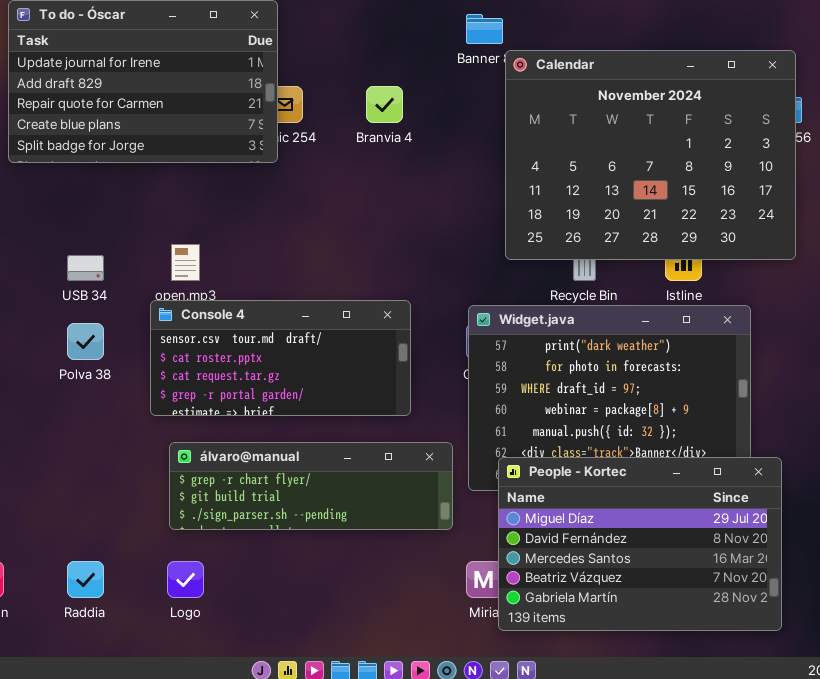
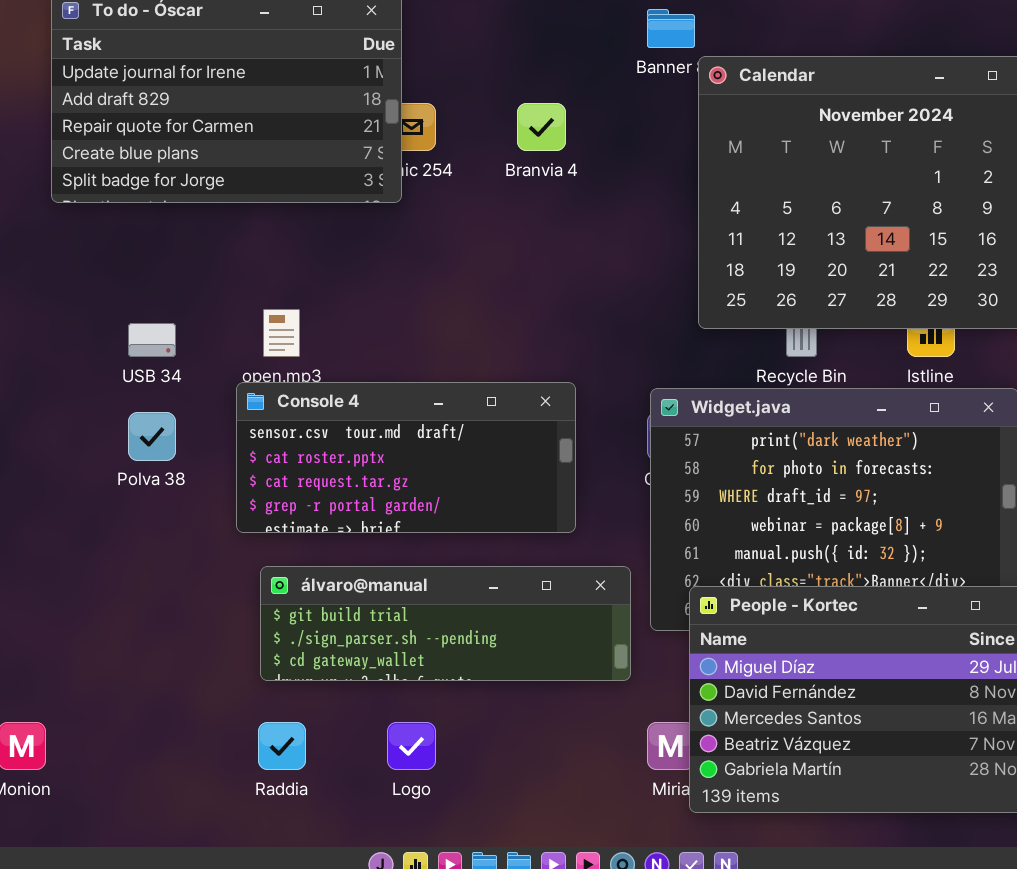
álvaro@manual: [169,442,453,530] -> [260,566,631,681], scrolled down 1 row
Raddia: [67,561,104,598] -> [258,722,306,770], moved
Logo: [167,561,204,598] -> [387,722,436,770], moved

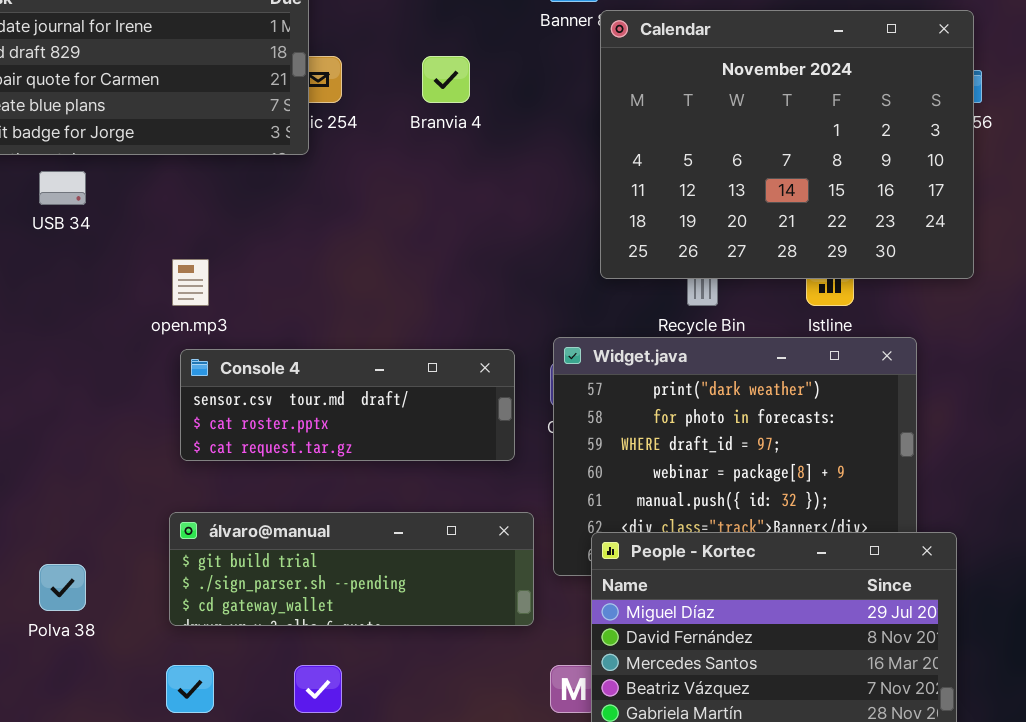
USB 34: [128,323,176,357] -> [39,171,86,205], moved
Console 4: [236,382,576,533] -> [180,349,515,461], moved, resized
Polva 38: [128,412,176,461] -> [39,564,86,611], moved

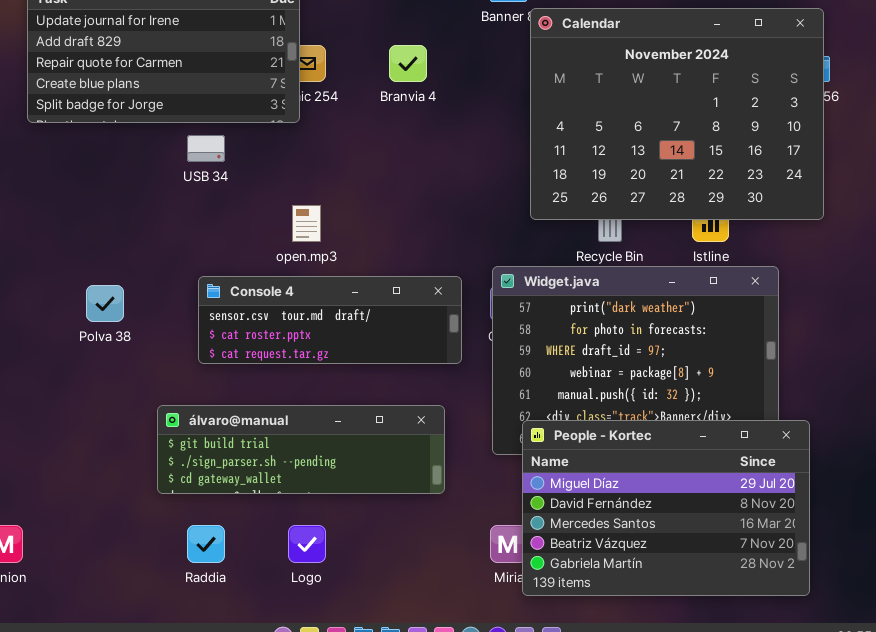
USB 34: [39,171,86,205] -> [187,135,225,162], moved
open.mp3: [172,259,209,306] -> [292,205,321,242], moved
álvaro@manual: [169,512,534,626] -> [157,405,445,494], moved
Polva 38: [39,564,86,611] -> [86,285,124,322], moved

